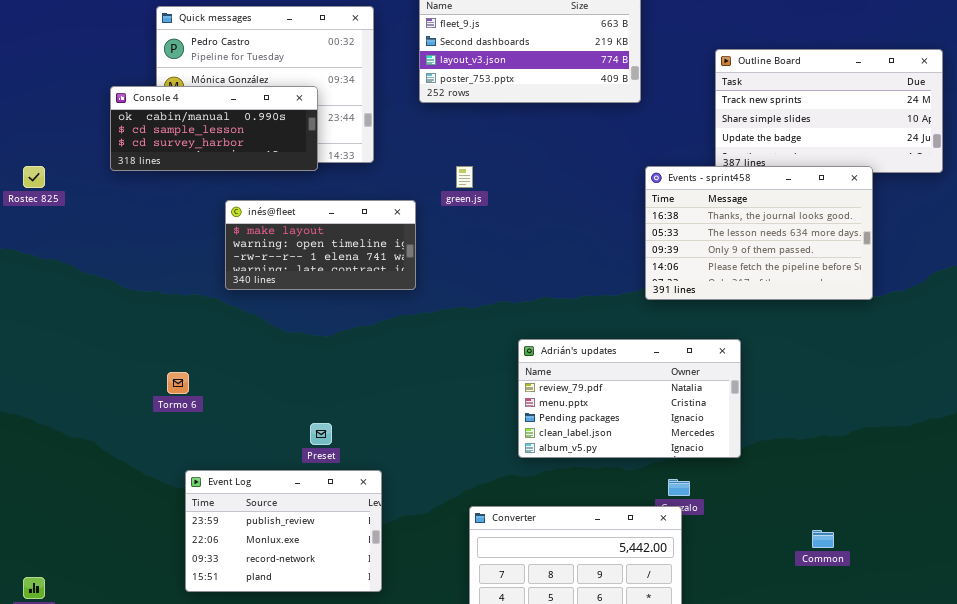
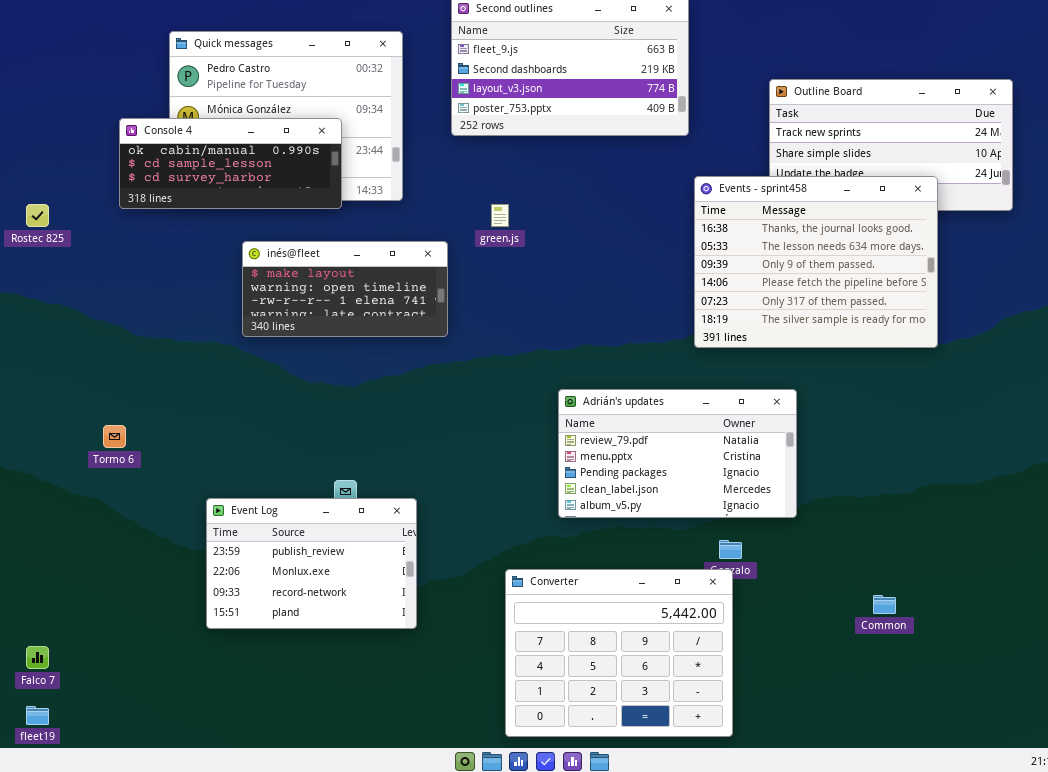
Events - sprint458: [645,166,873,300] -> [694,176,938,348], resized
Tormo 6: [167,372,189,394] -> [103,425,126,448], moved
Event Log: [185,470,382,592] -> [206,498,417,629], moved

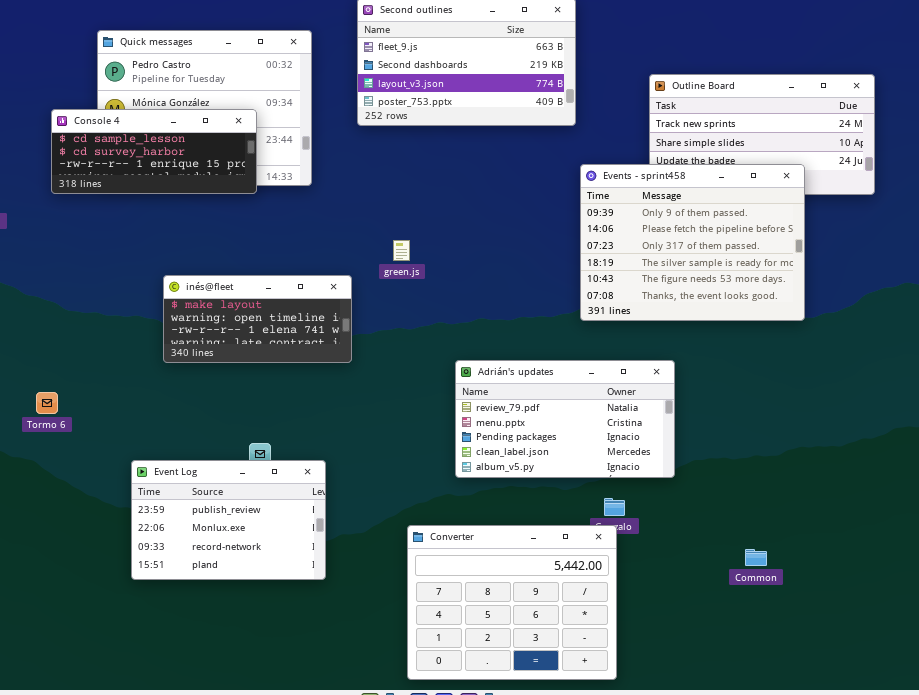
Console 4: [119,118,342,209] -> [51,109,257,194], scrolled down 1 row
Events - sprint458: [694,176,938,348] -> [580,164,805,321], scrolled down 2 rows
green.js: [491,204,509,227] -> [393,240,410,261], moved
inés@fleet: [242,241,448,337] -> [163,275,352,363], moved

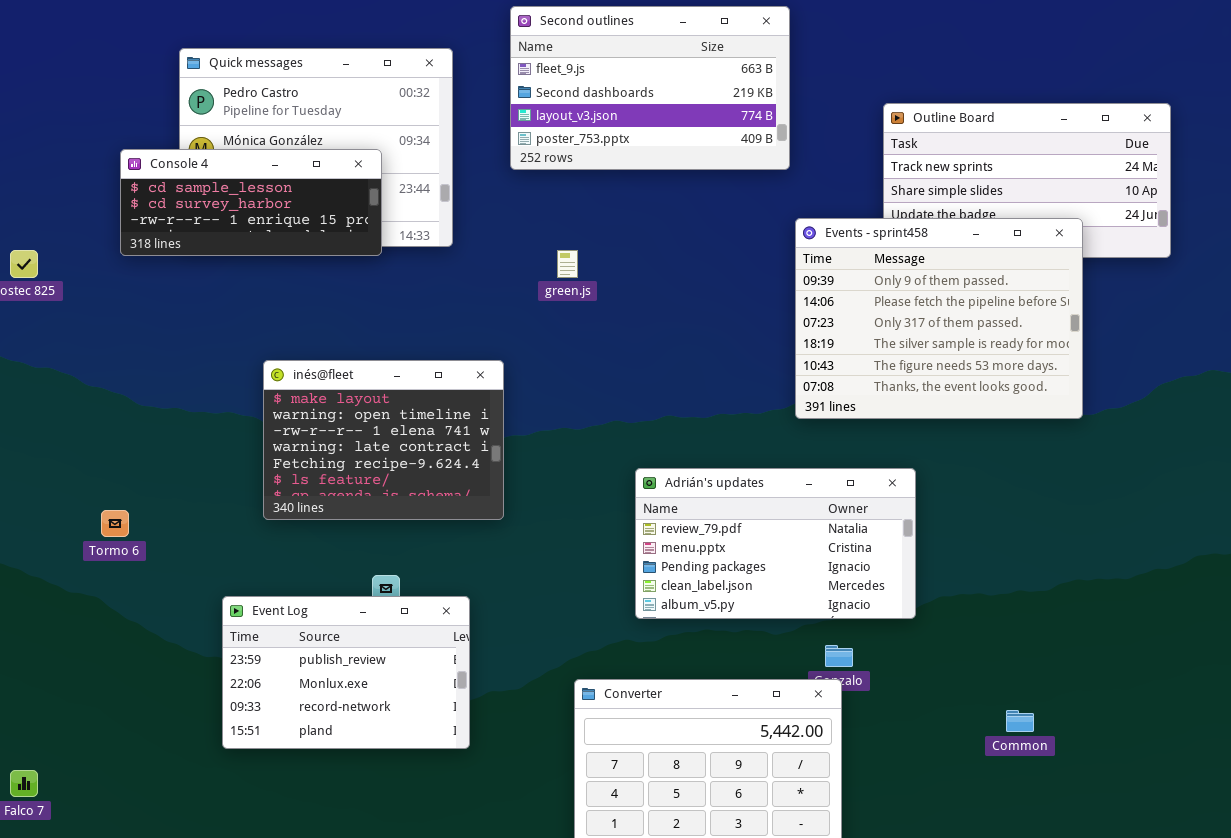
green.js: [393,240,410,261] -> [557,250,578,278], moved
inés@fleet: [163,275,352,363] -> [263,360,504,520], resized

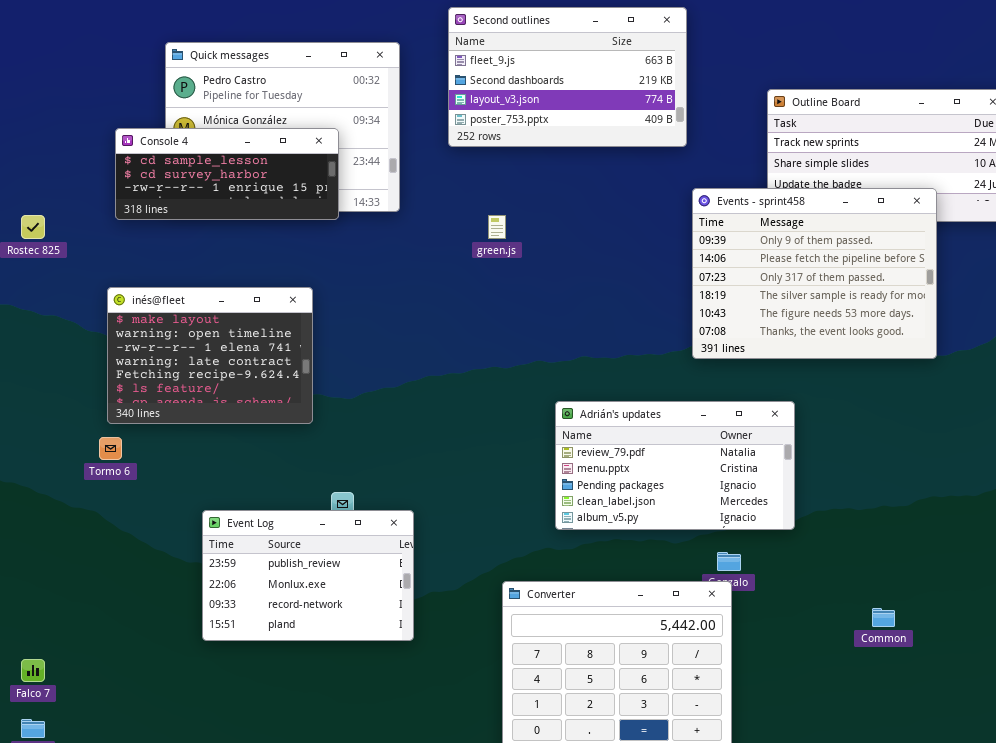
inés@fleet: [263,360,504,520] -> [107,287,313,424], moved

